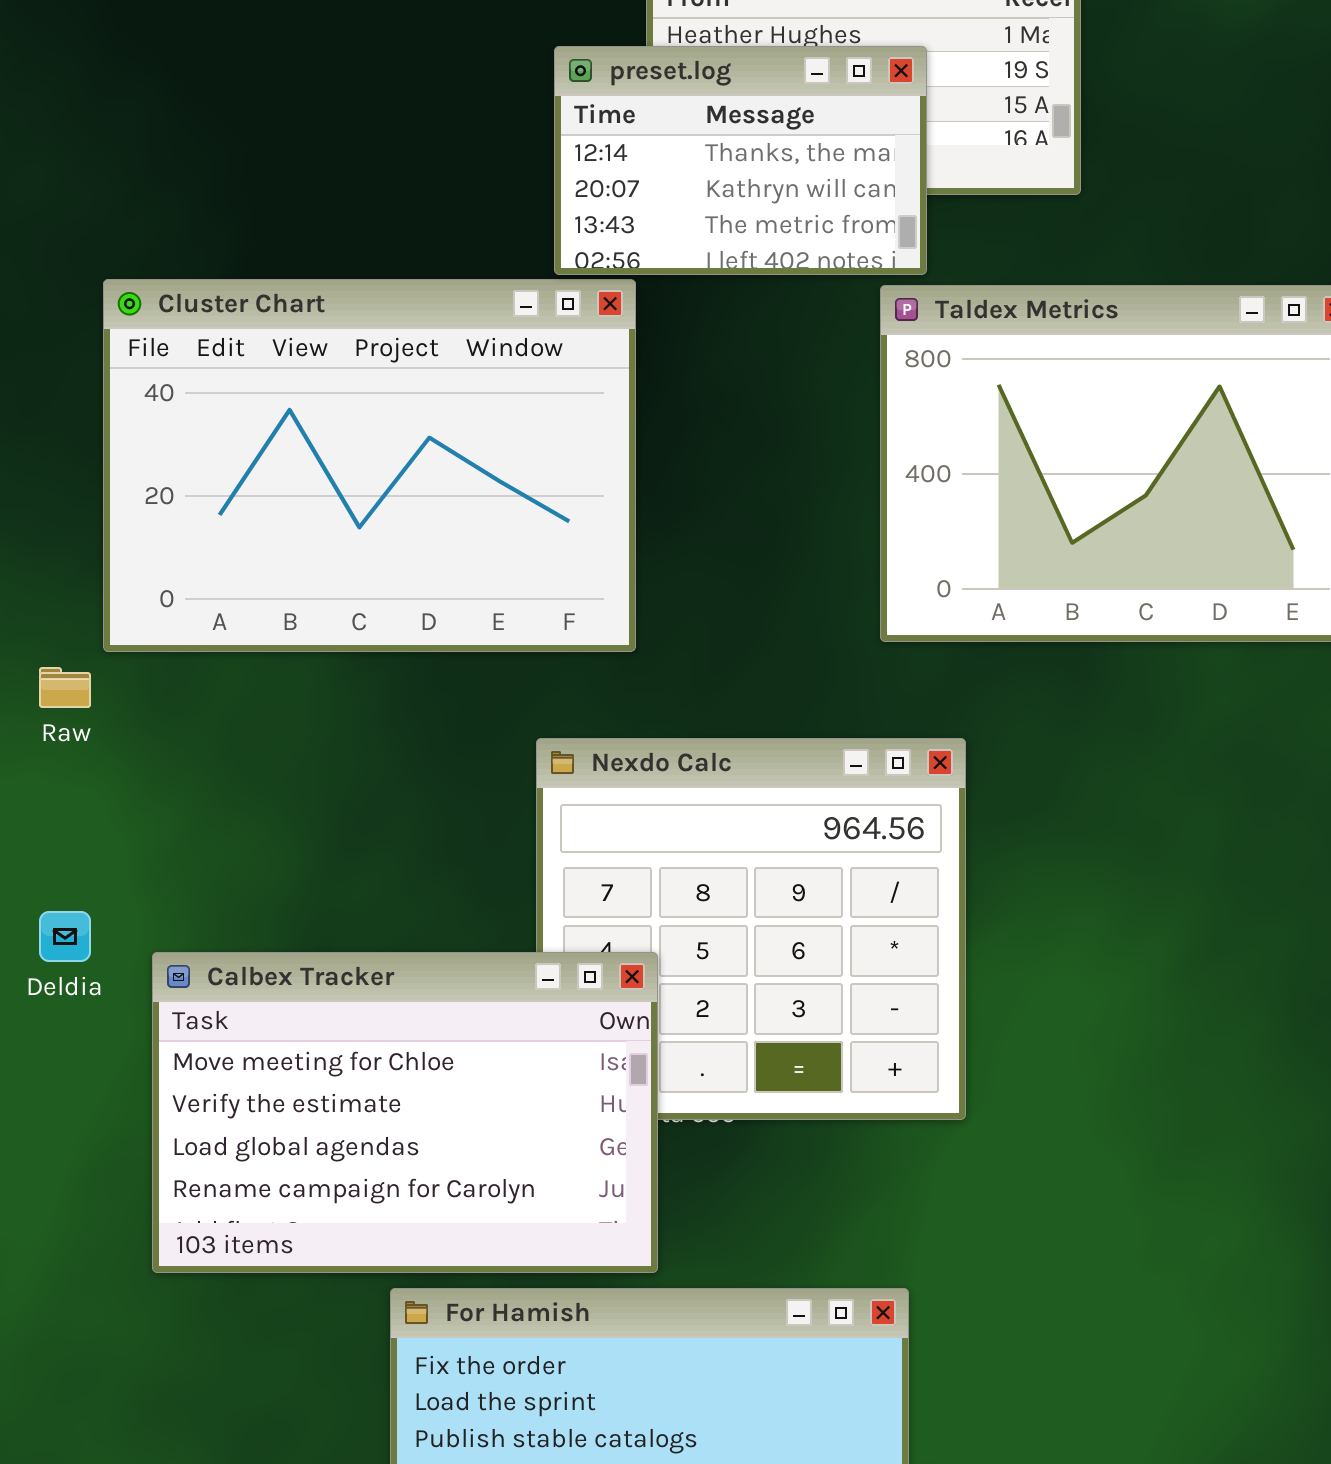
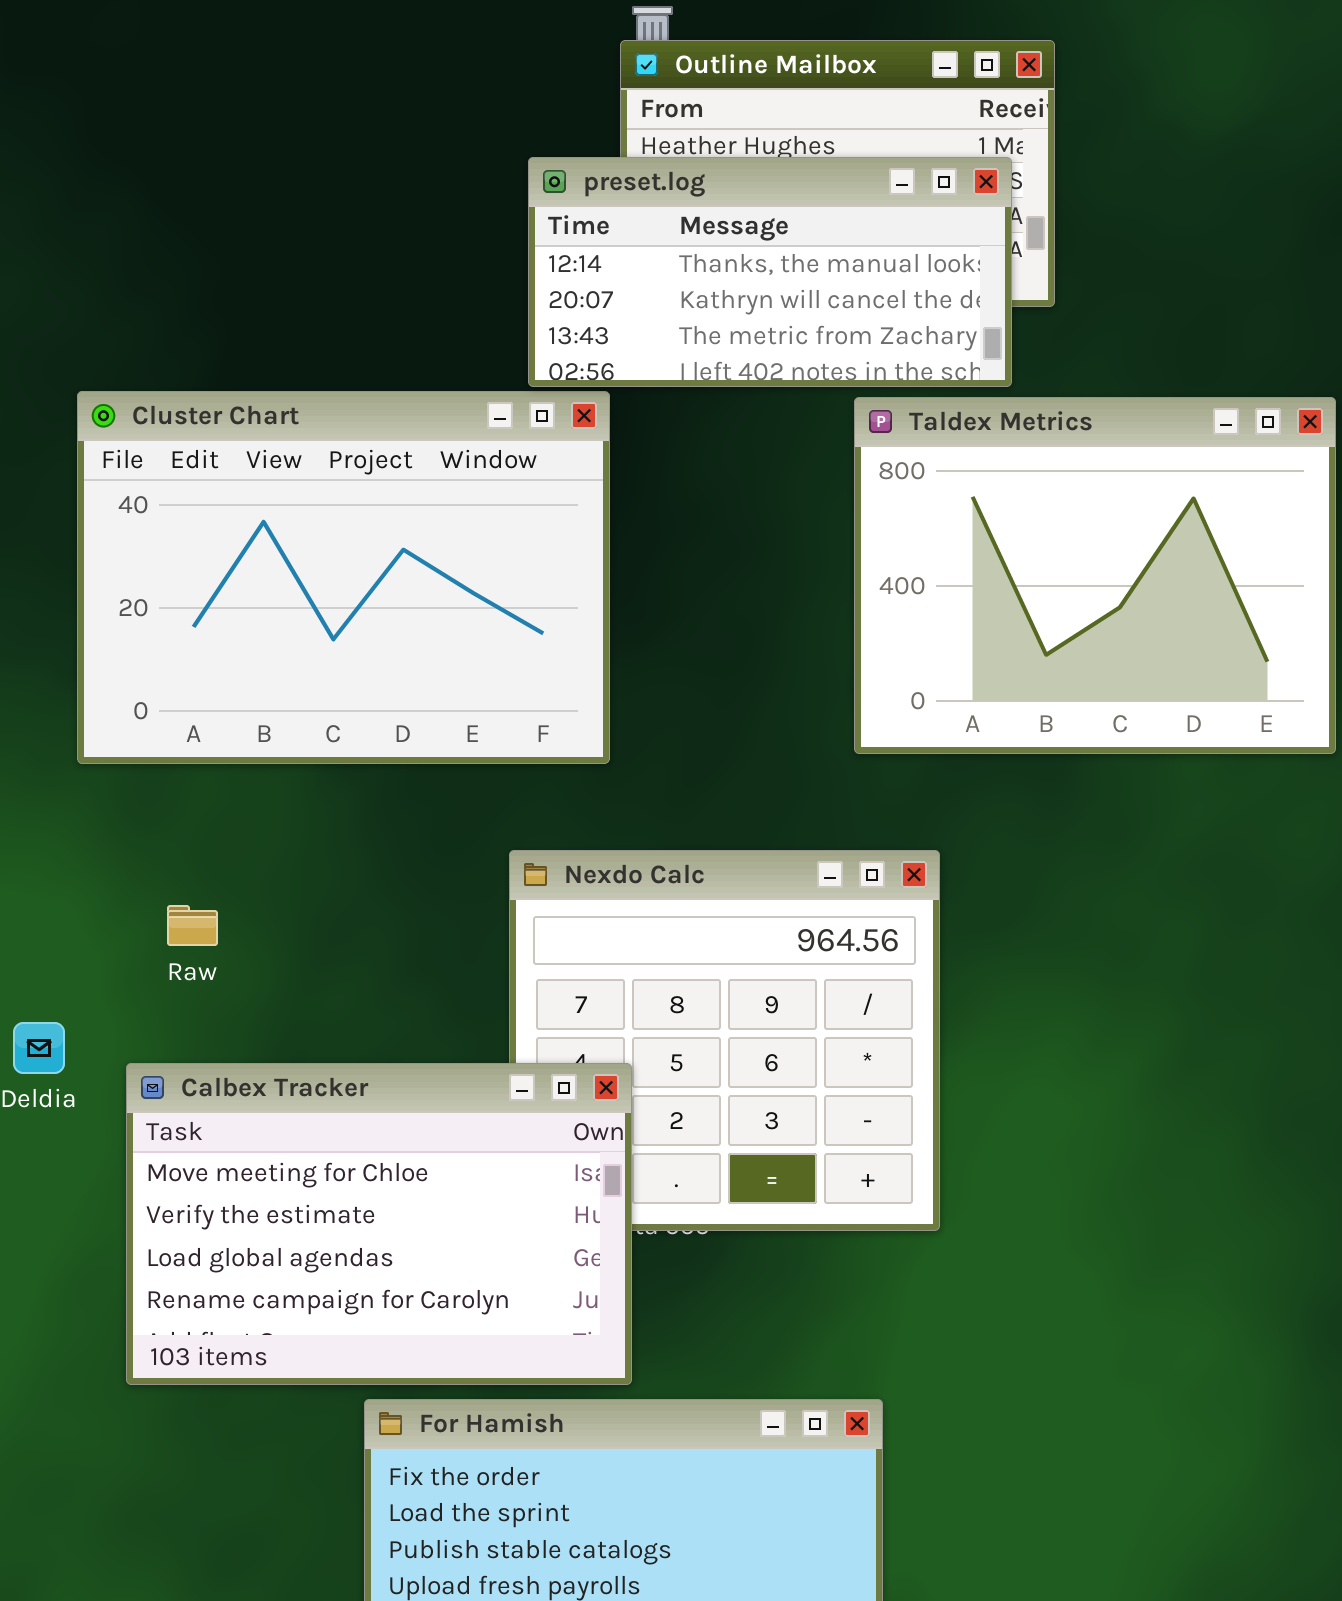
preset.log: [554,46,927,275] -> [528,157,1012,387], resized
Raw: [39,667,91,708] -> [167,905,218,946], moved

